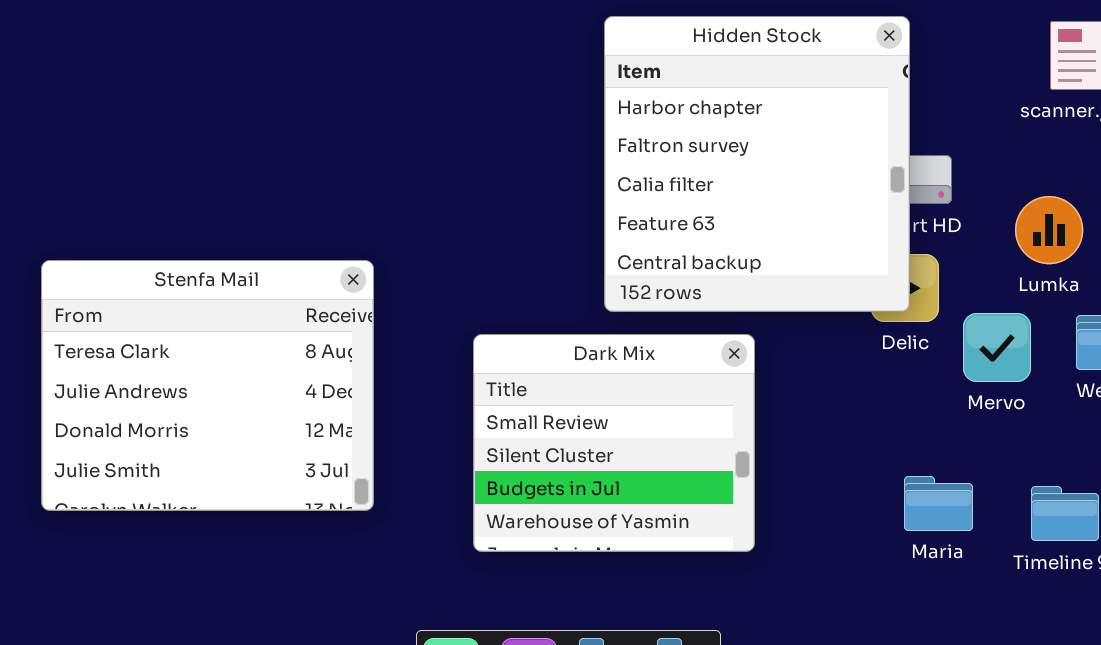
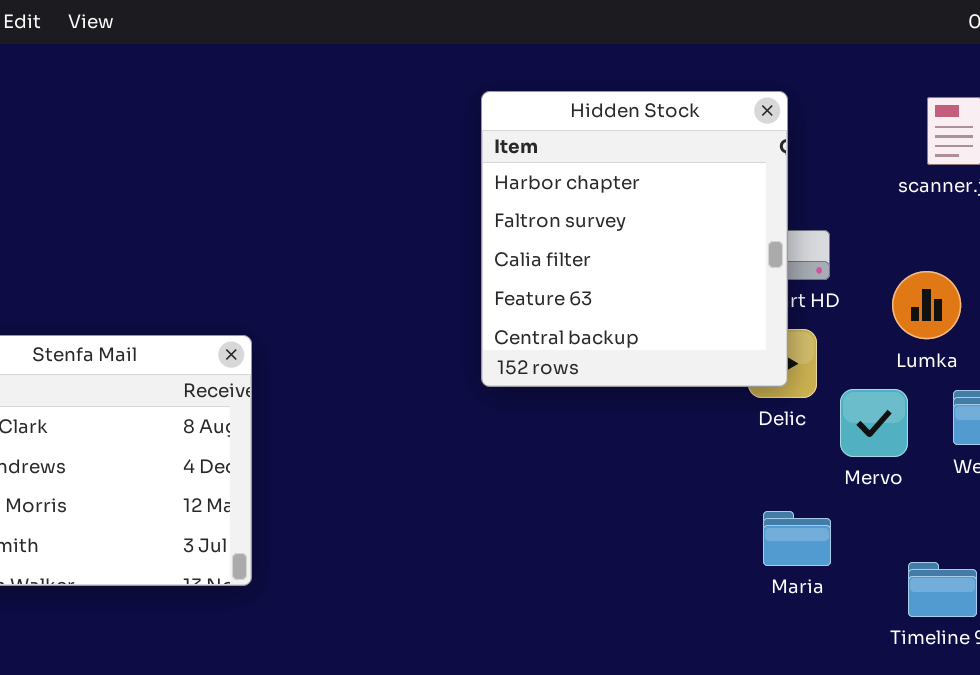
Dark Mix: [473,334,755,552] -> none, closed
Maria: [904,476,973,531] -> [763,511,831,566], moved

